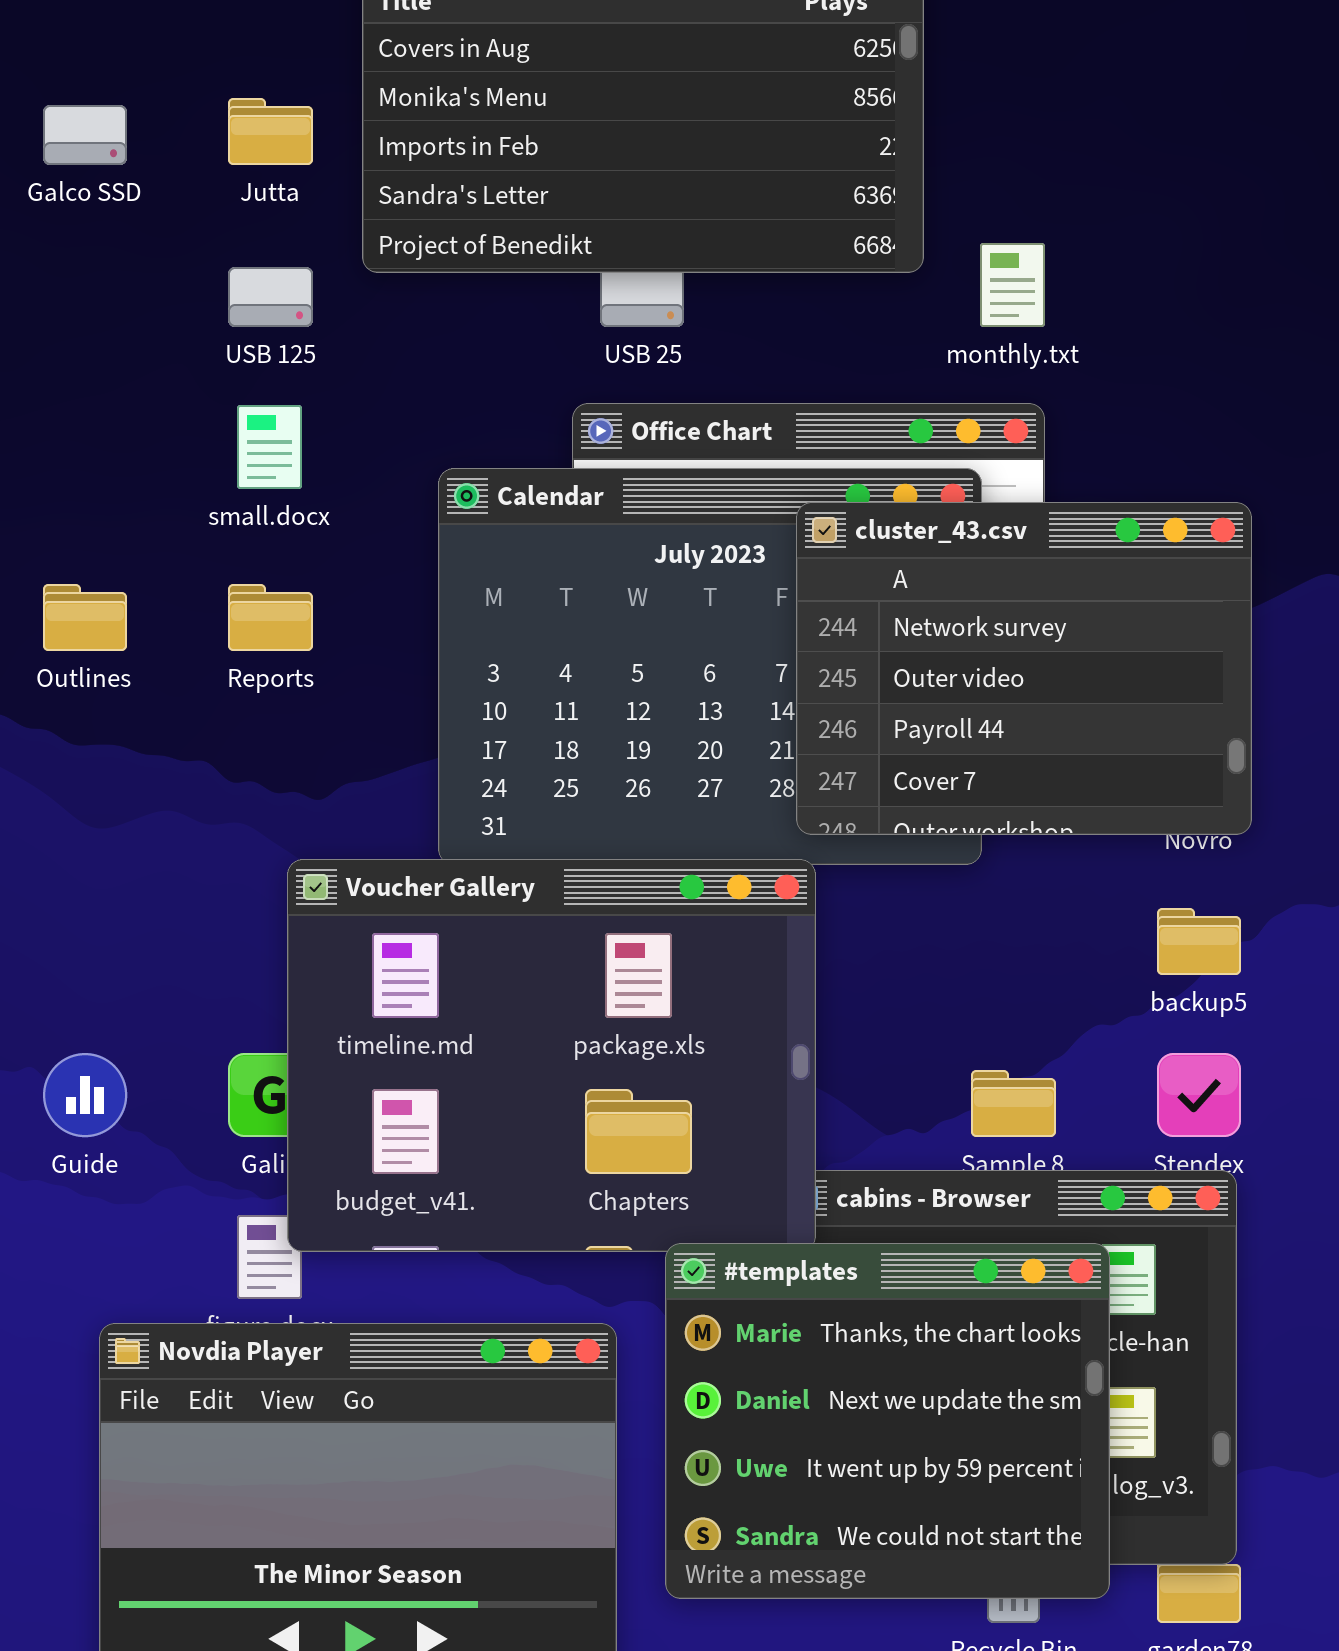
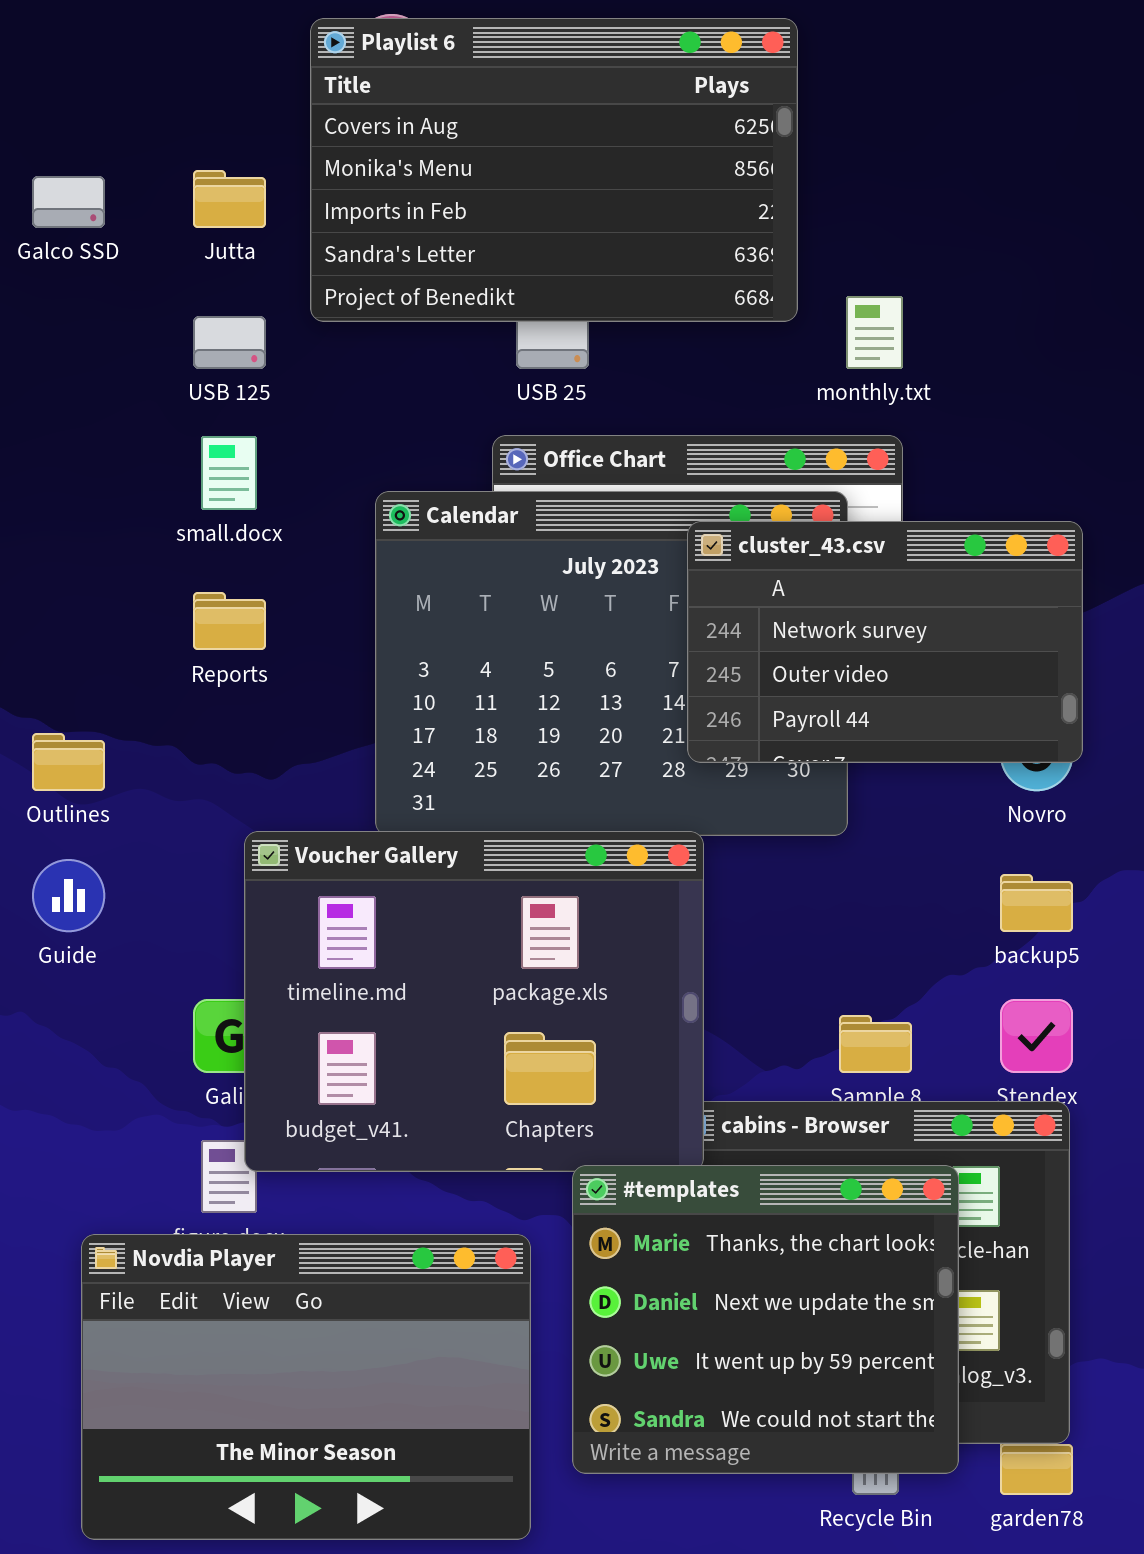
cluster_43.csv: [796,502,1252,835] -> [687,521,1083,763], resized
Outlines: [43,584,127,651] -> [32,733,105,791], moved
Guide: [43,1053,127,1137] -> [32,859,105,932], moved

